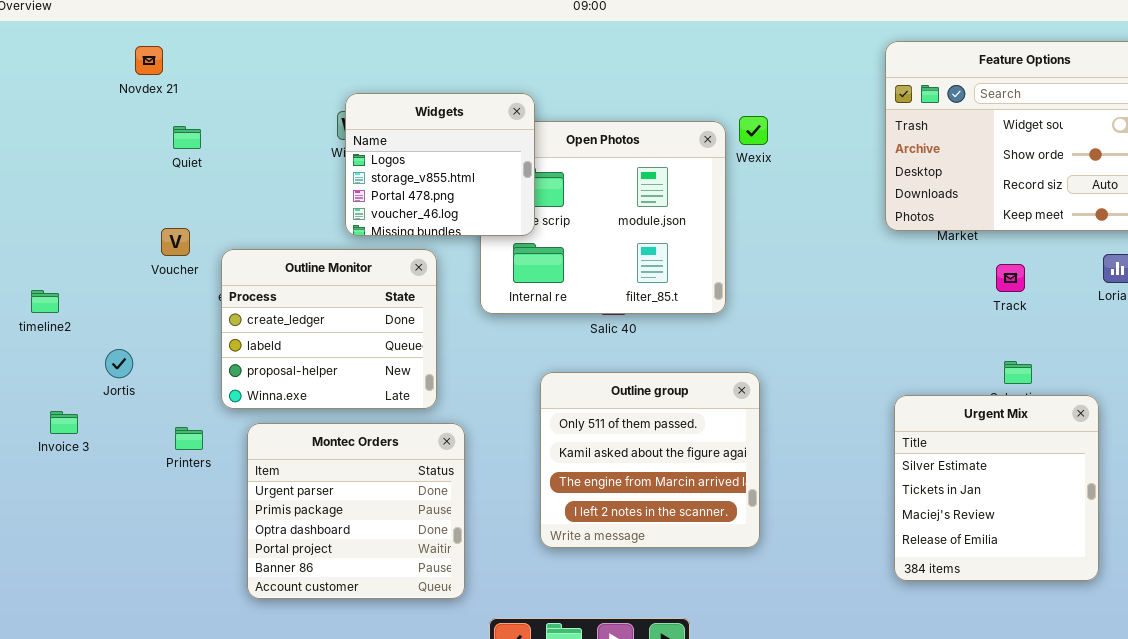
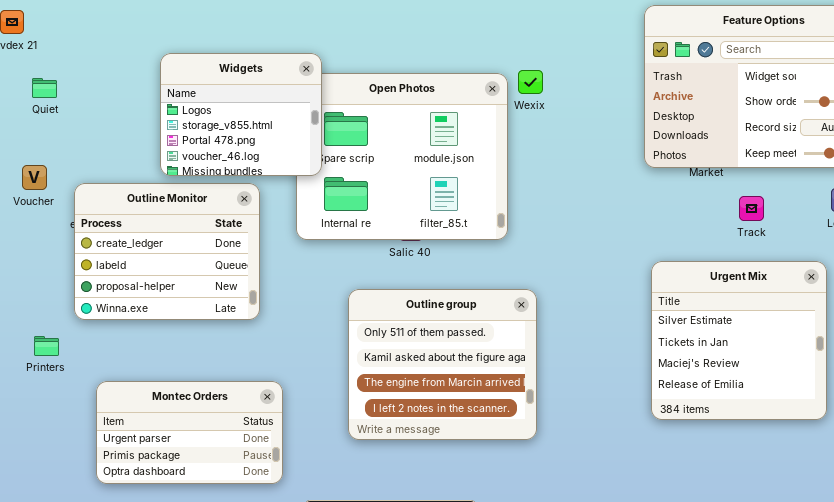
Widgets: [345,93,535,236] -> [160,53,322,176], moved
Urgent Mix: [894,395,1099,581] -> [651,261,827,420], moved
Montec Orders: [247,423,465,599] -> [96,381,283,484], resized

